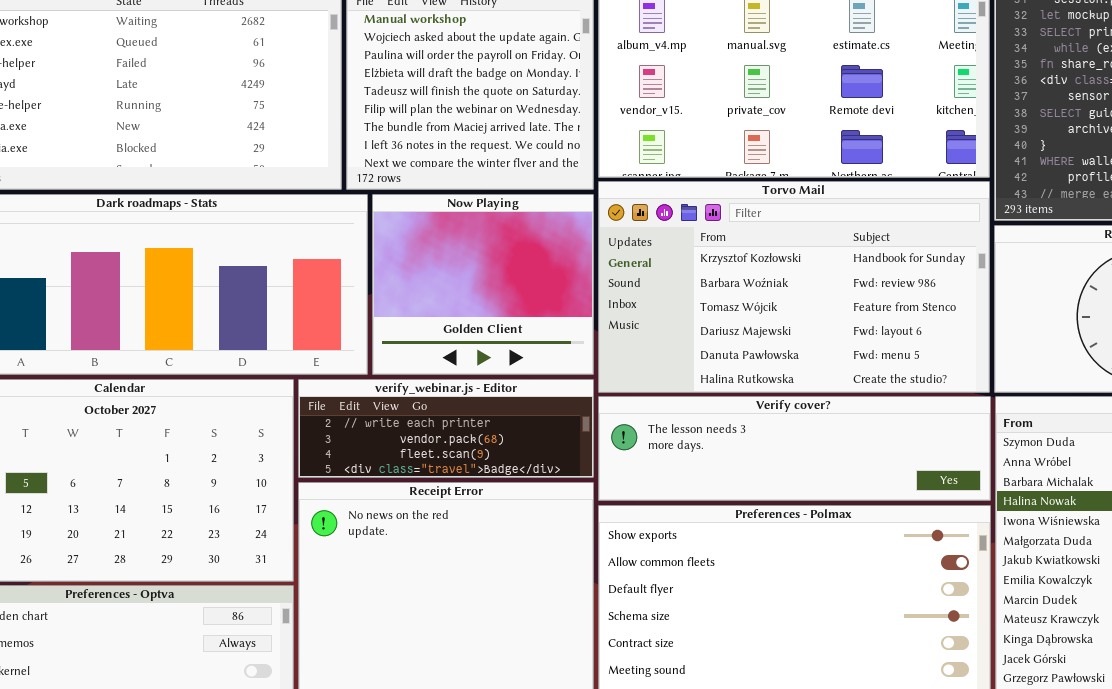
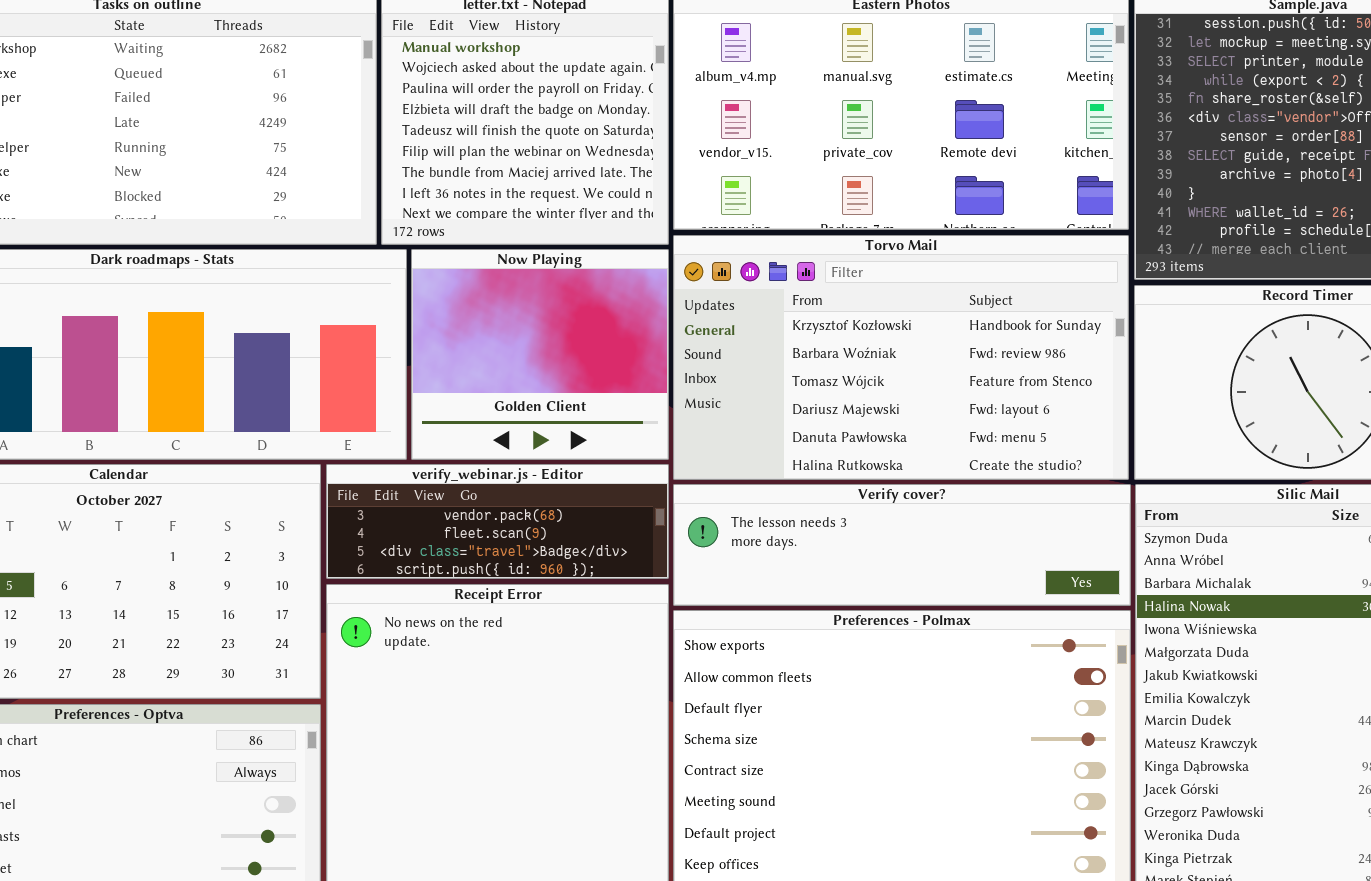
verify_webinar.js - Editor: [298,379,594,478] -> [326,464,669,579], scrolled down 1 row

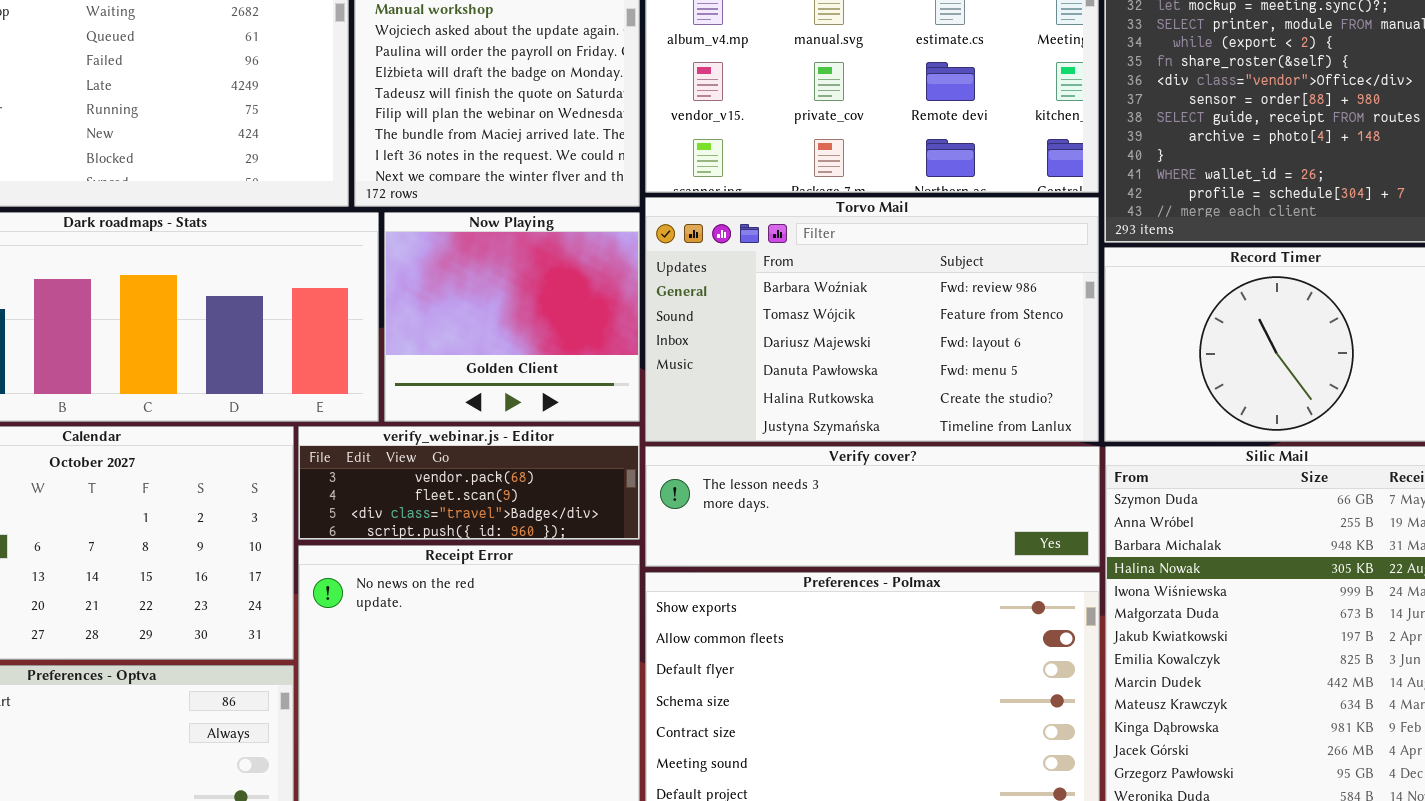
Torvo Mail: [673,235,1129,480] -> [645,197,1099,442], scrolled down 1 row

